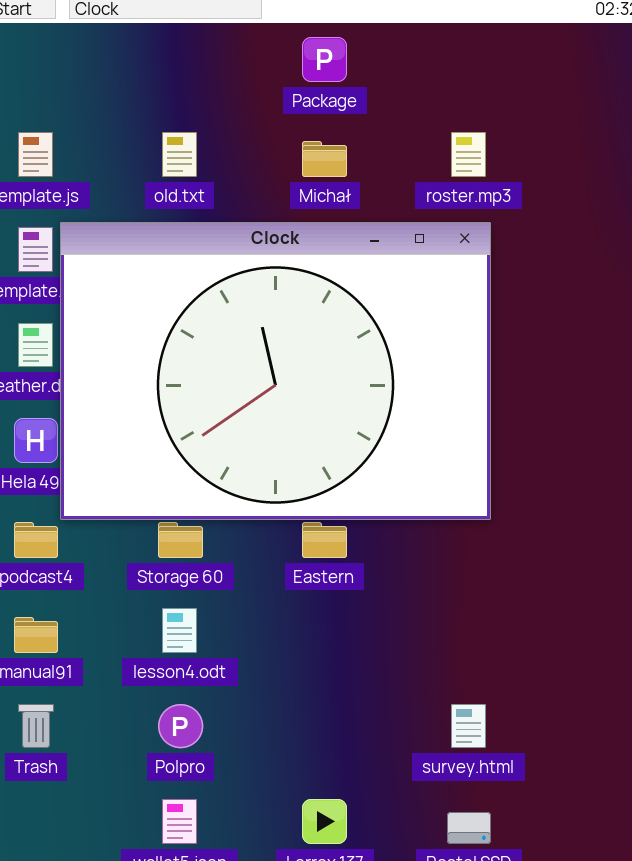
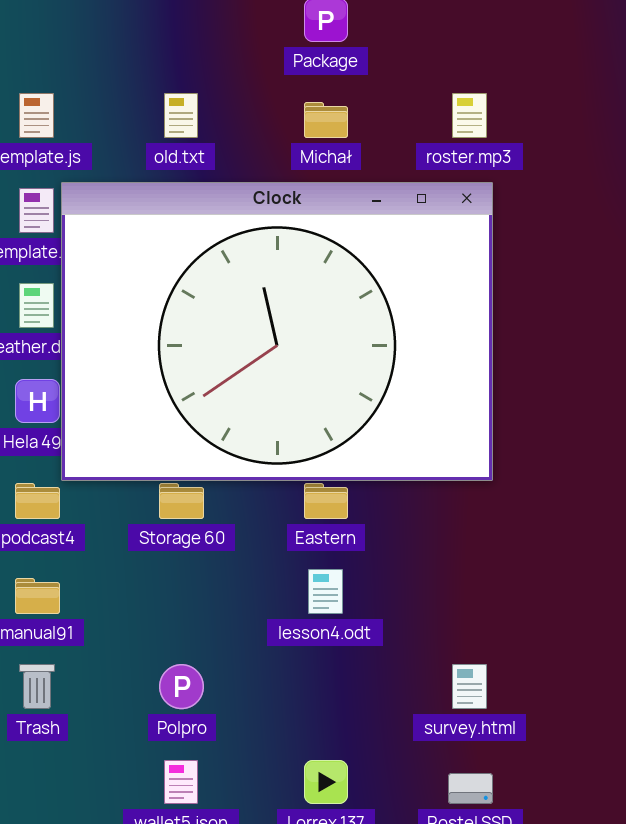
lesson4.odt: [162,608,197,653] -> [308,569,343,614], moved

